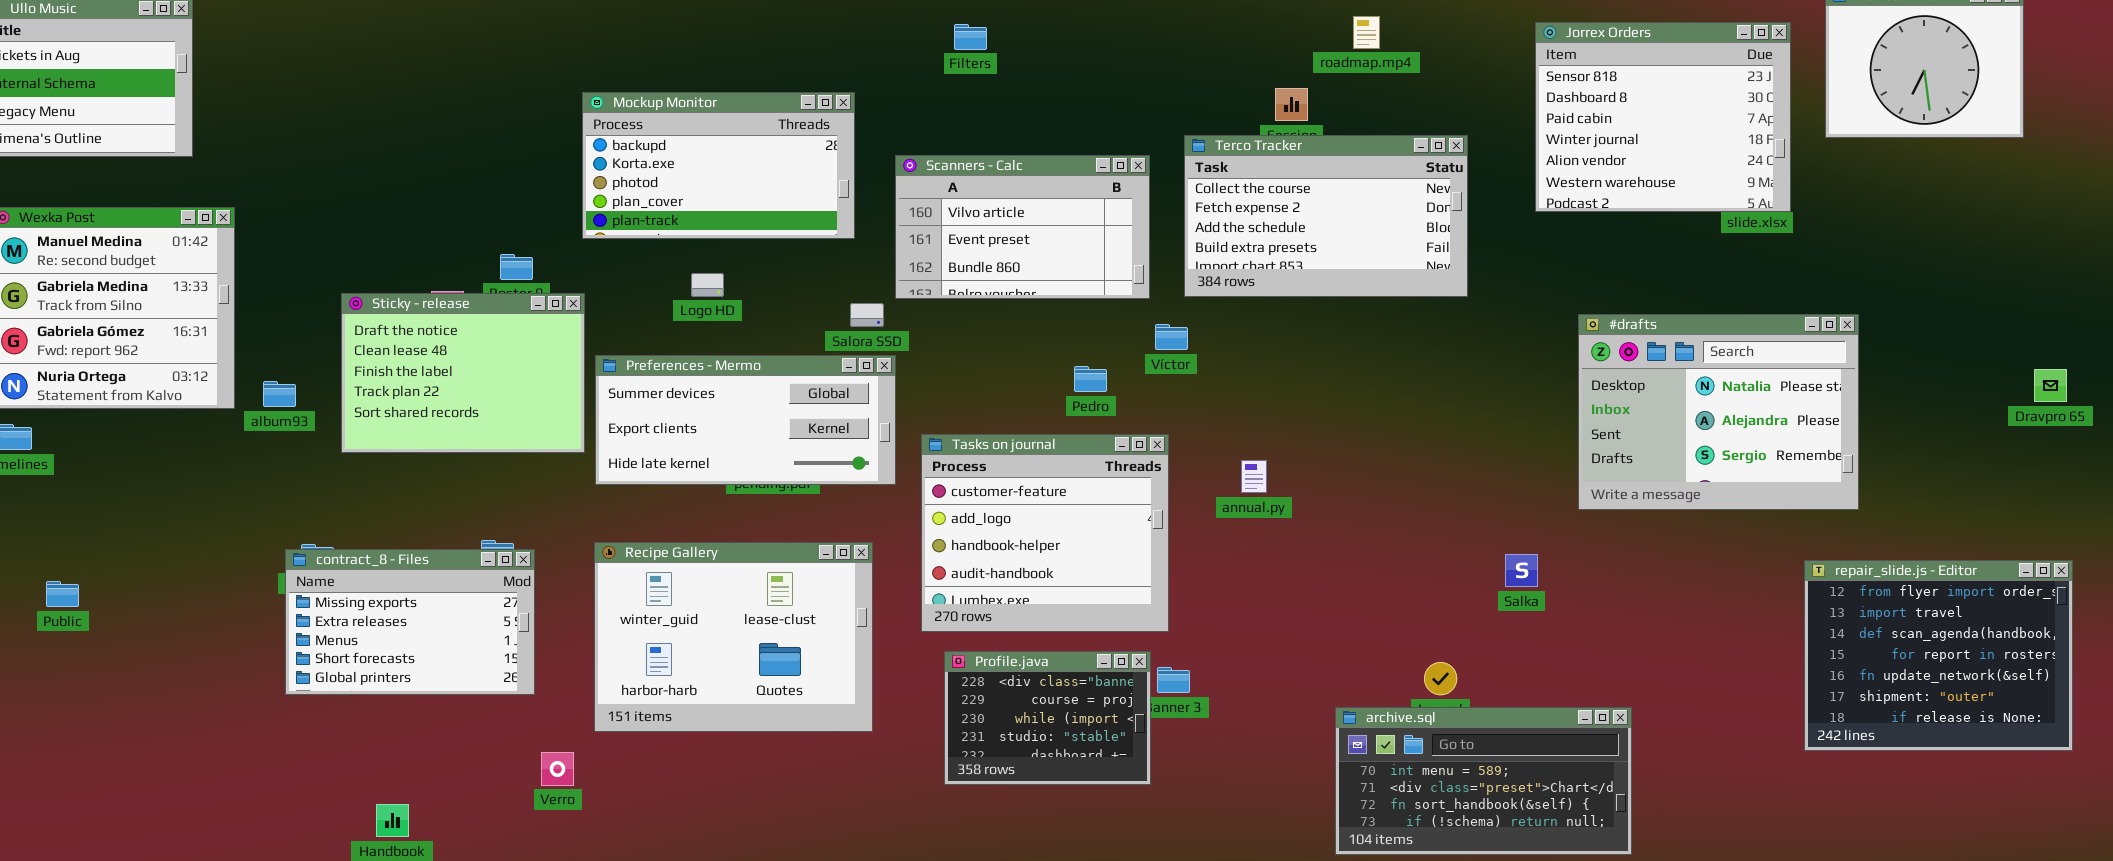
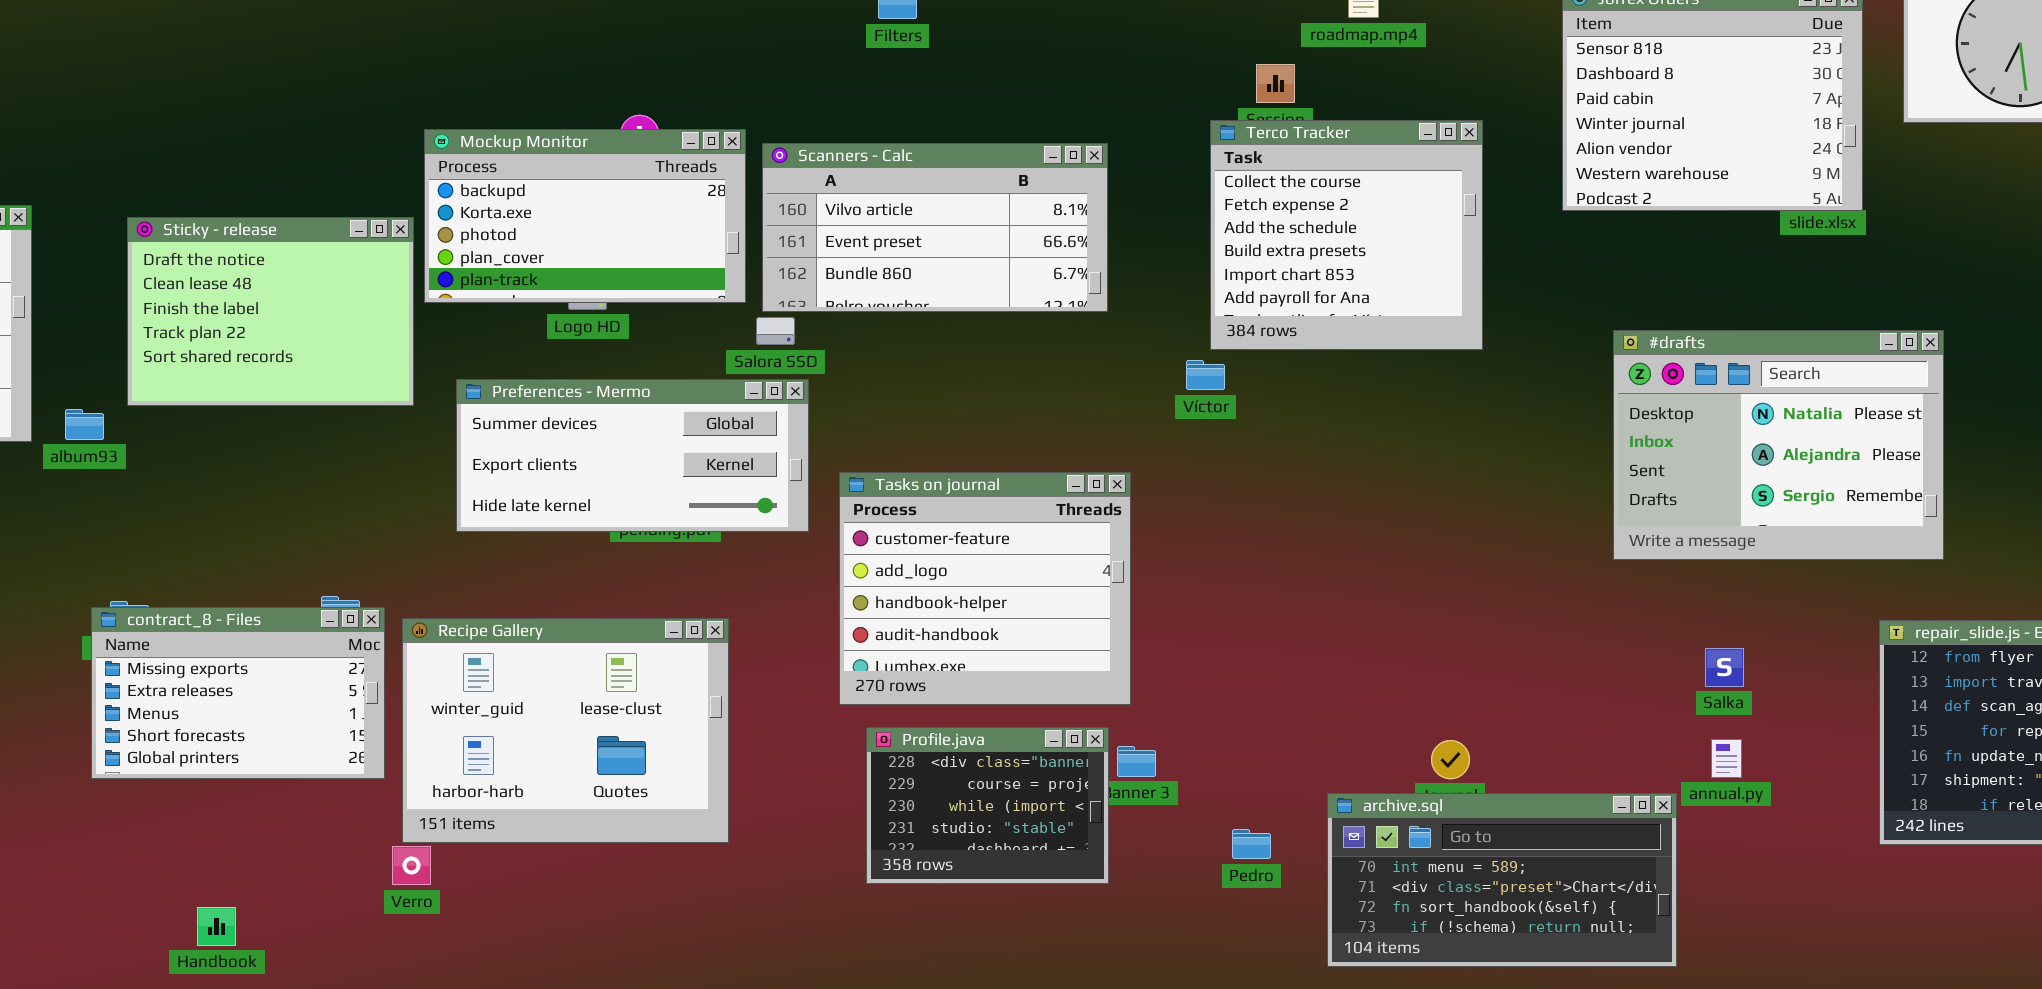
Mockup Monitor: [582,92,855,239] -> [424,129,746,303], moved
Terco Tracker: [1184,135,1468,297] -> [1210,120,1483,350], resized
Scanners - Calc: [895,155,1150,299] -> [762,143,1108,312], resized
Sticky - release: [341,293,585,453] -> [127,217,414,406], moved
Víctor: [1155,324,1188,350] -> [1186,360,1225,390], moved
Pedro: [1074,366,1107,392] -> [1232,829,1271,859], moved
annual.py: [1241,460,1267,493] -> [1711,739,1742,778], moved
Recipe Gallery: [594,542,873,732] -> [402,618,729,843], moved
Salka: [1505,554,1538,587] -> [1705,648,1744,687], moved

